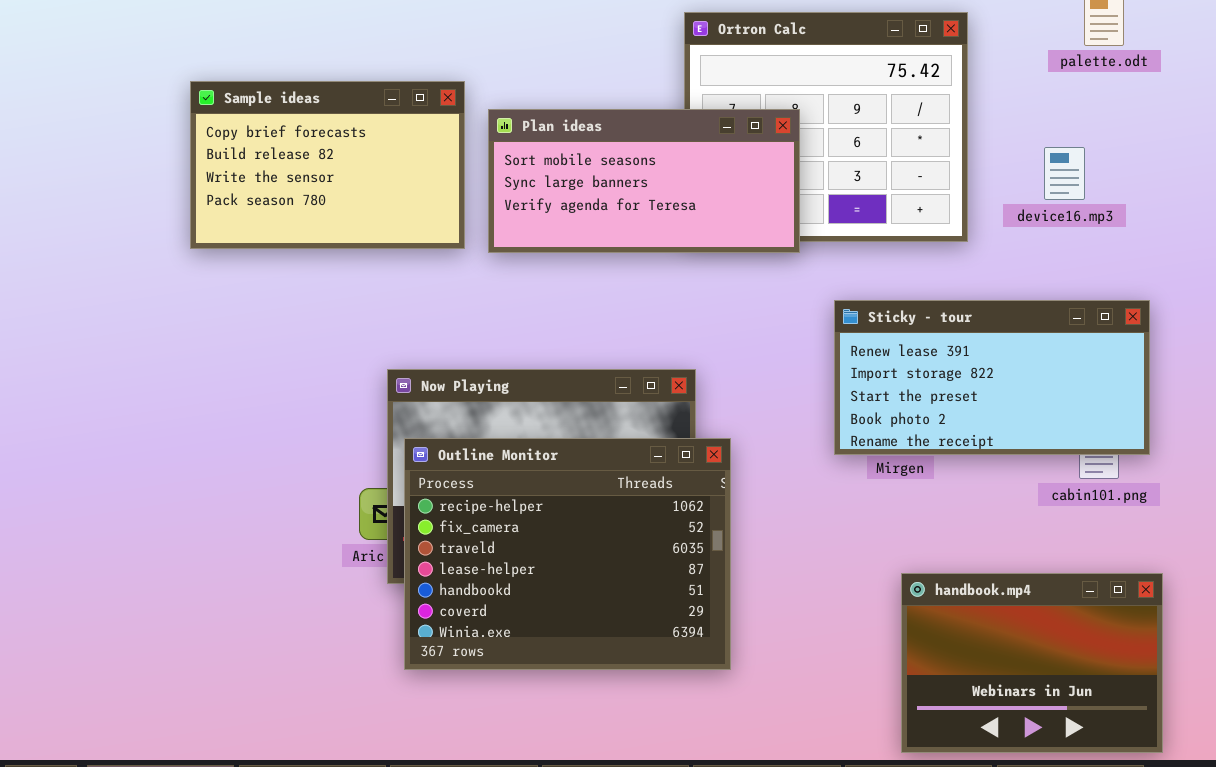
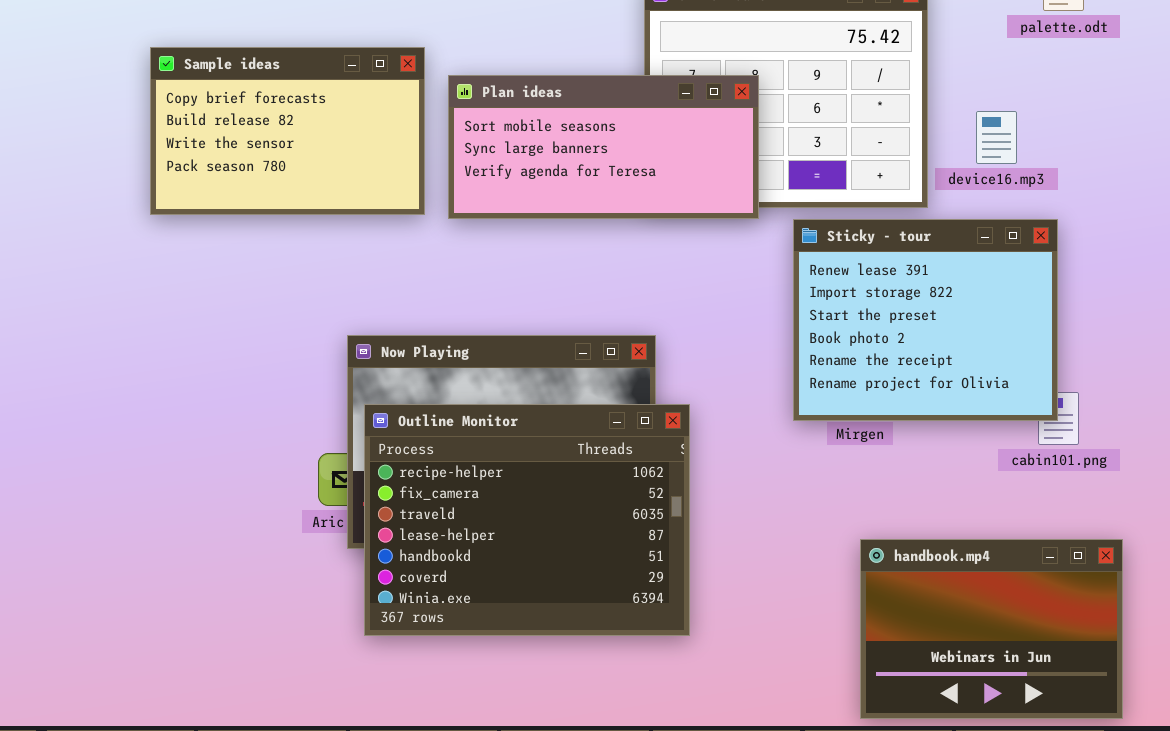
device16.mp3: [1044,147,1085,200] -> [976,111,1017,164], moved
Sticky - tour: [834,300,1150,455] -> [793,219,1058,421], resized

